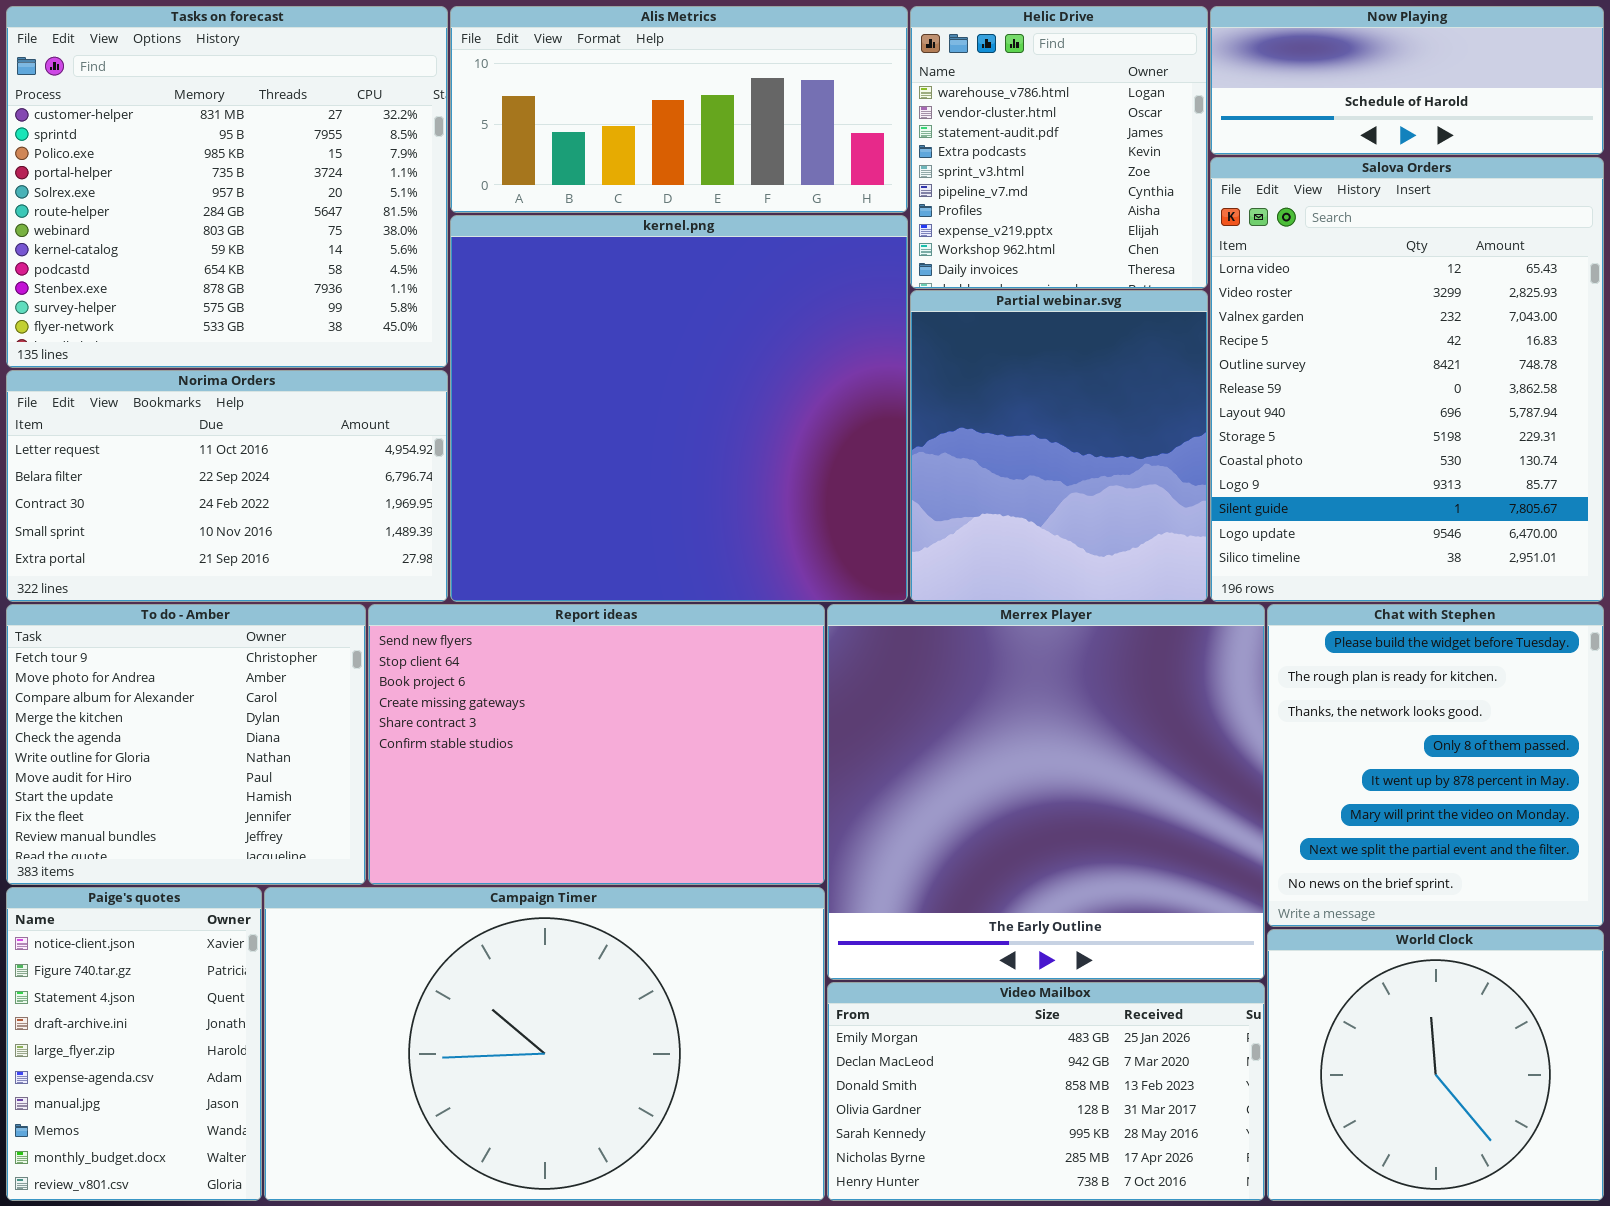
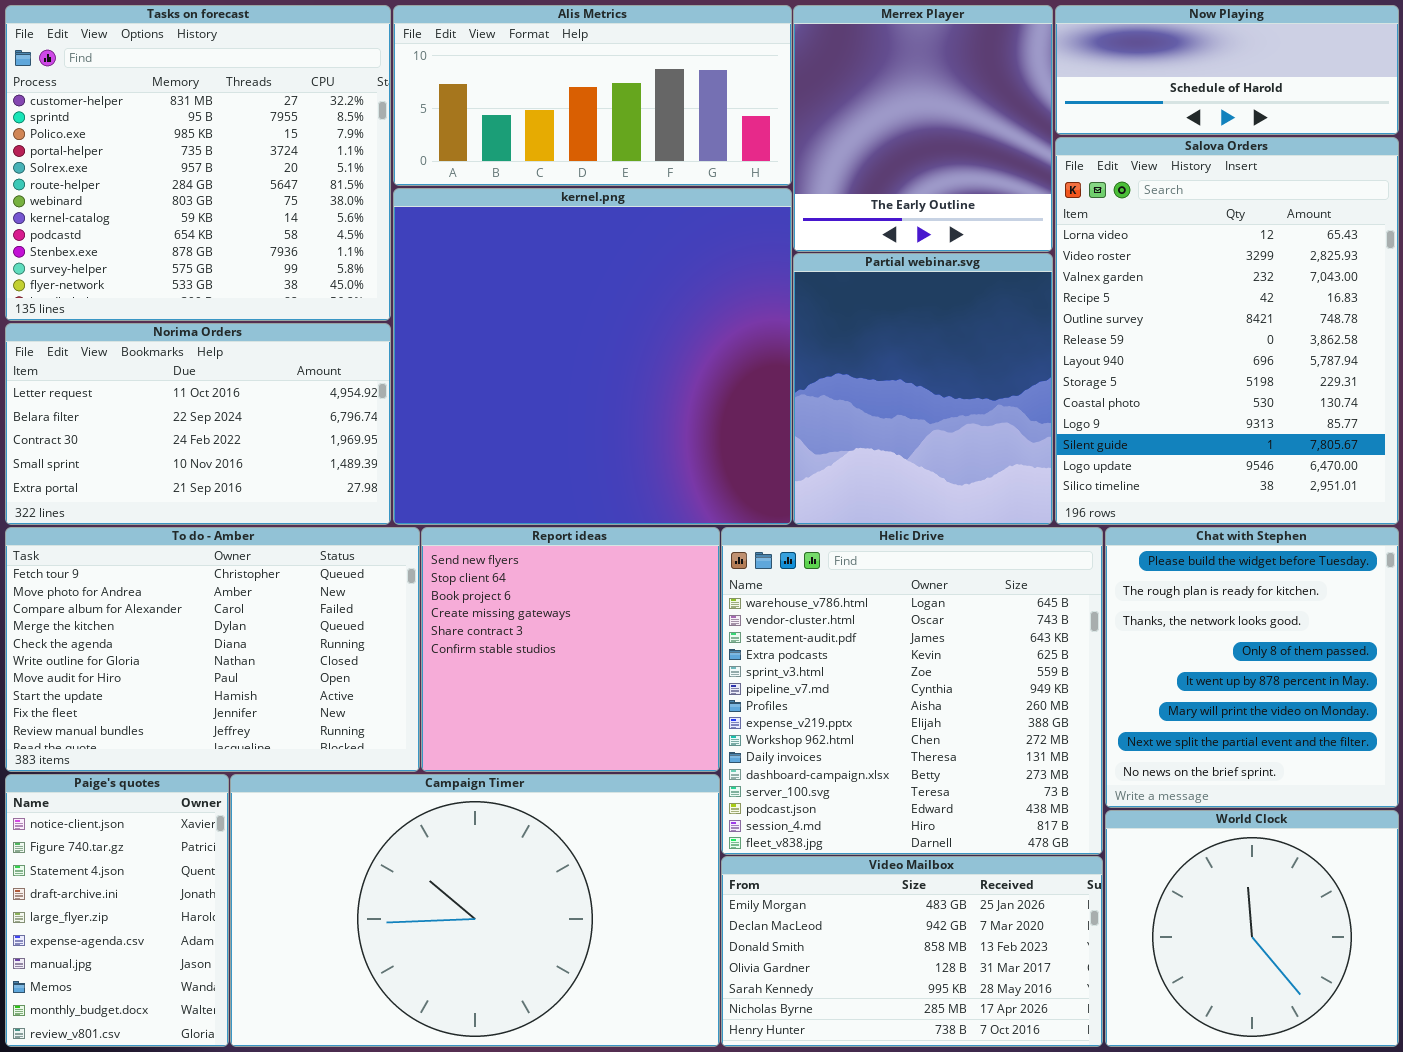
Helic Drive: [910,6,1208,289] -> [721,527,1103,855], moved, resized
To do - Amber: [6,604,366,885] -> [5,527,420,772], resized
Report ideas: [368,604,825,885] -> [421,527,720,772], resized
Merrex Player: [827,604,1265,980] -> [793,5,1053,252], moved, resized

